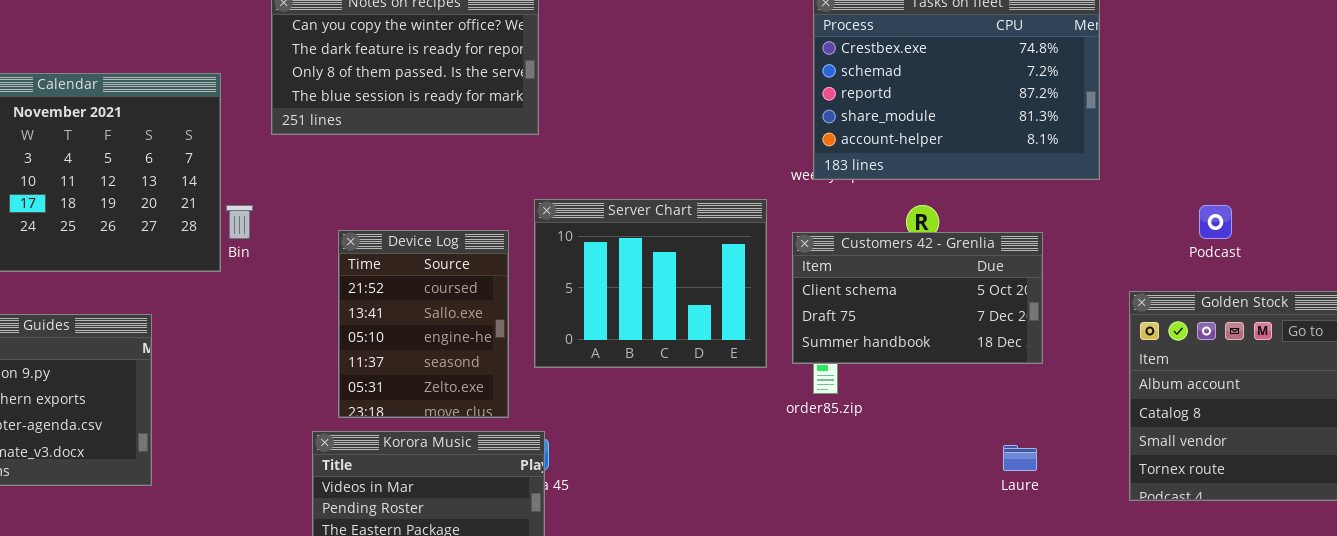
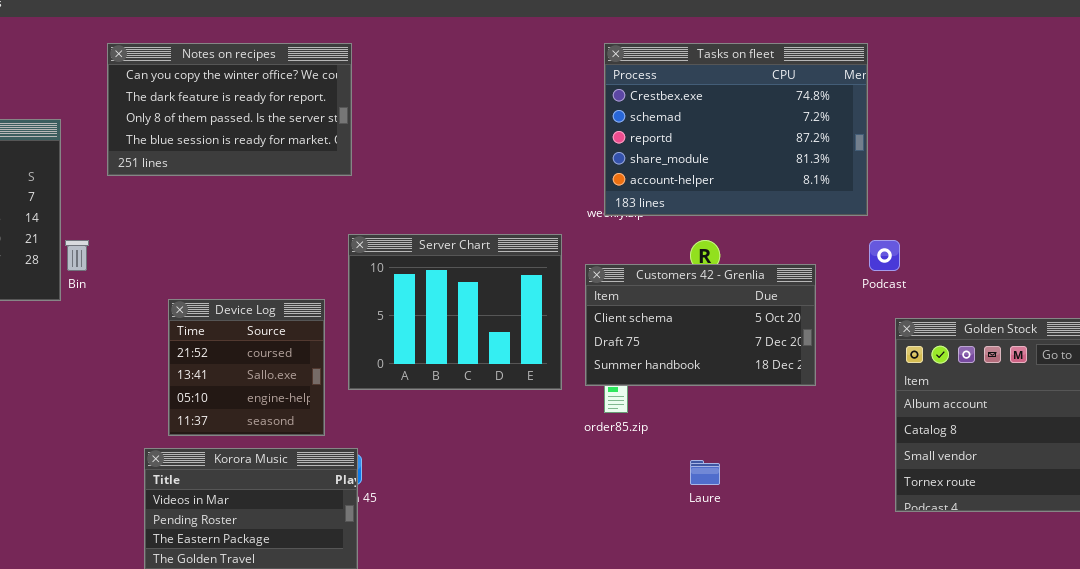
Podcast: [1199,205,1232,239] -> [869,240,900,271], moved
Device Log: [338,230,509,418] -> [168,299,325,436], resized
Laure: [1003,445,1037,471] -> [690,460,720,485], moved

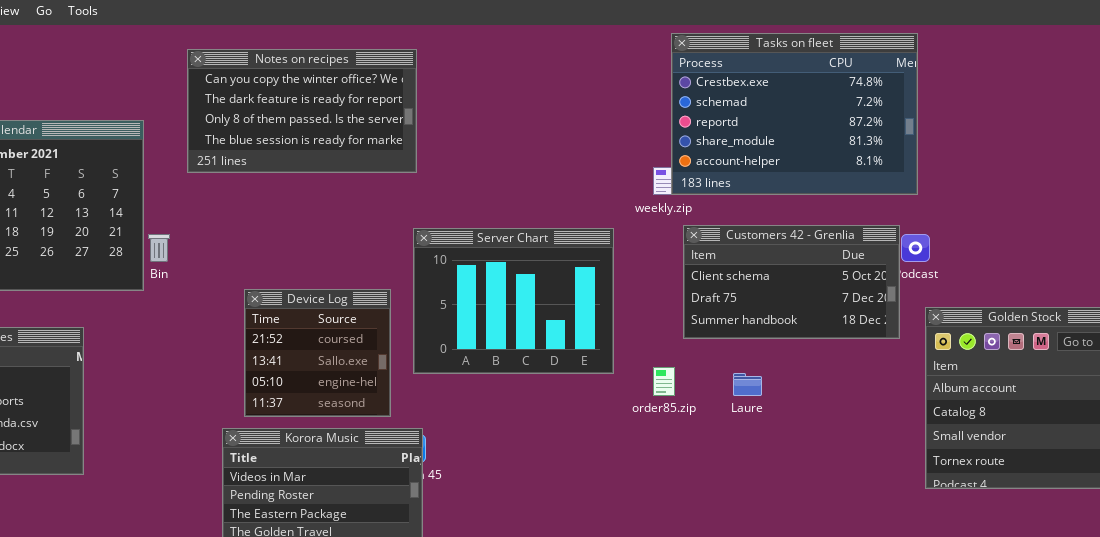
Tasks on fleet: [604,43,868,216] -> [671,33,918,195], moved
Customers 42 - Grenlia: [585,264,816,386] -> [683,225,900,339], moved
Laure: [690,460,720,485] -> [733,373,762,396], moved

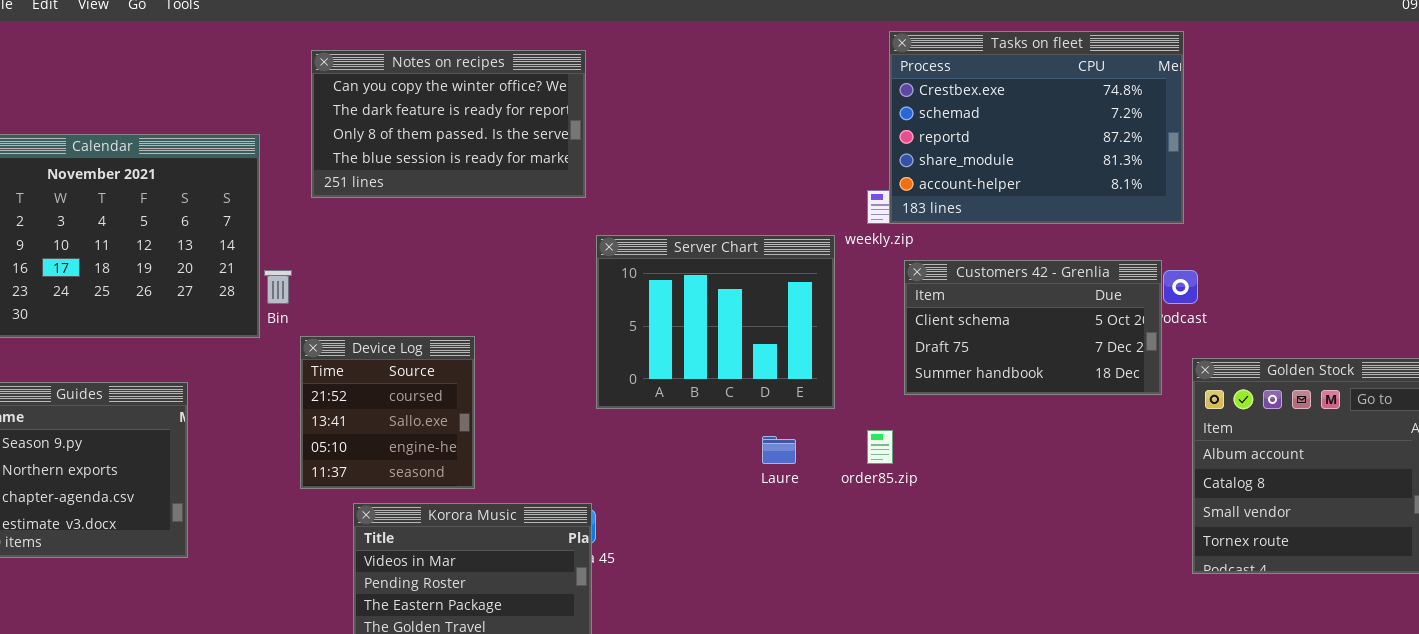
Server Chart: [413,228,614,374] -> [596,235,835,409], moved
Device Log: [244,289,391,417] -> [300,336,475,489], moved
Laure: [733,373,762,396] -> [762,436,796,464], moved

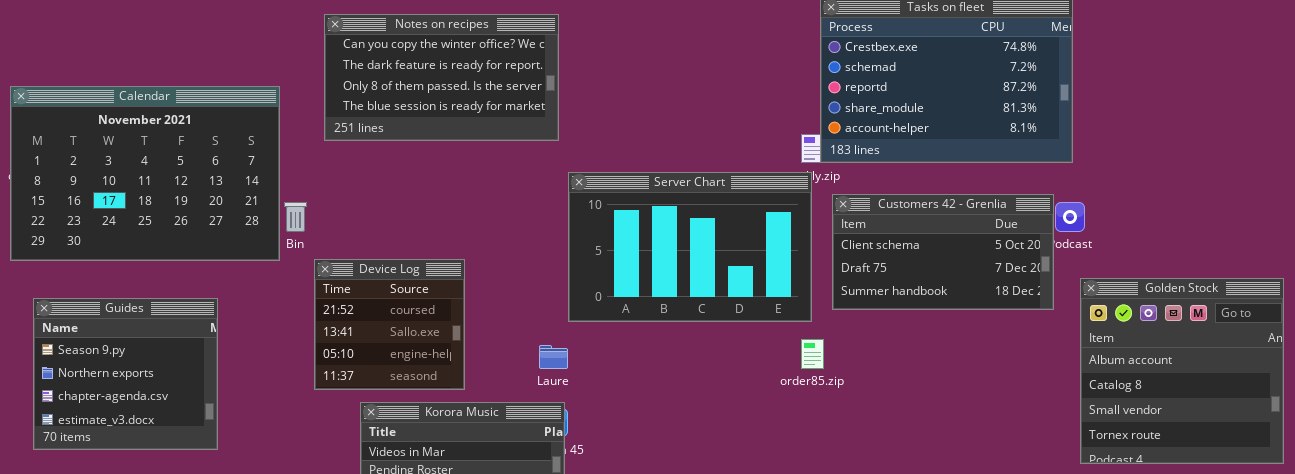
Server Chart: [596,235,835,409] -> [568,172,812,322], resized
Laure: [762,436,796,464] -> [539,345,568,369], moved

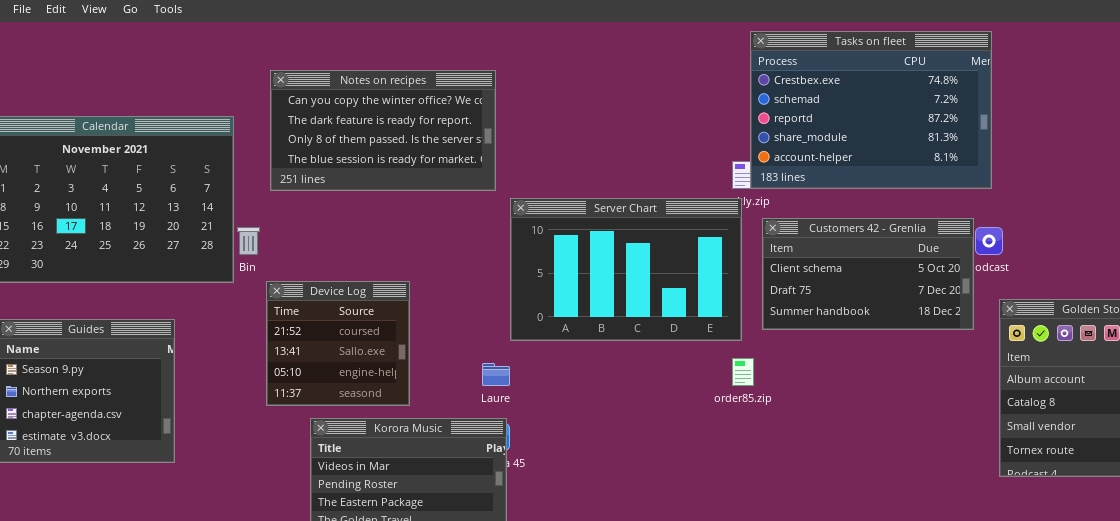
Notes on recipes: [324,14,559,141] -> [270,70,496,191], moved

